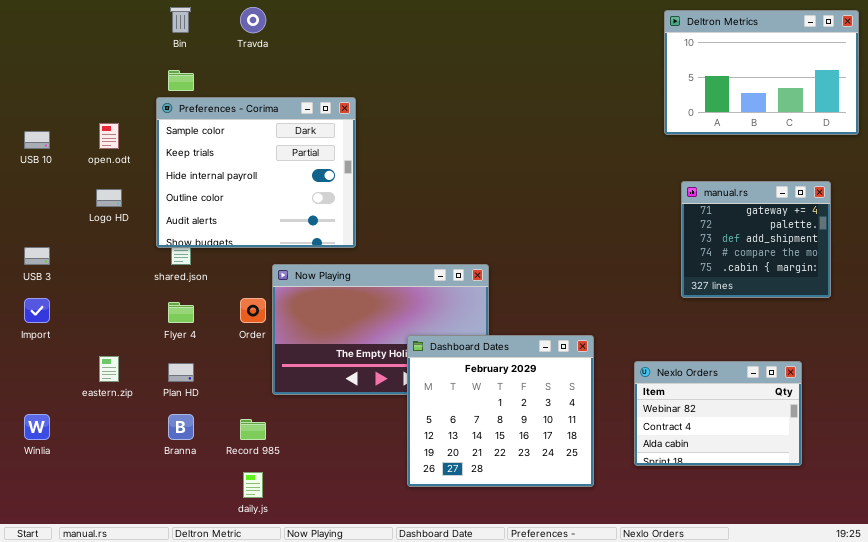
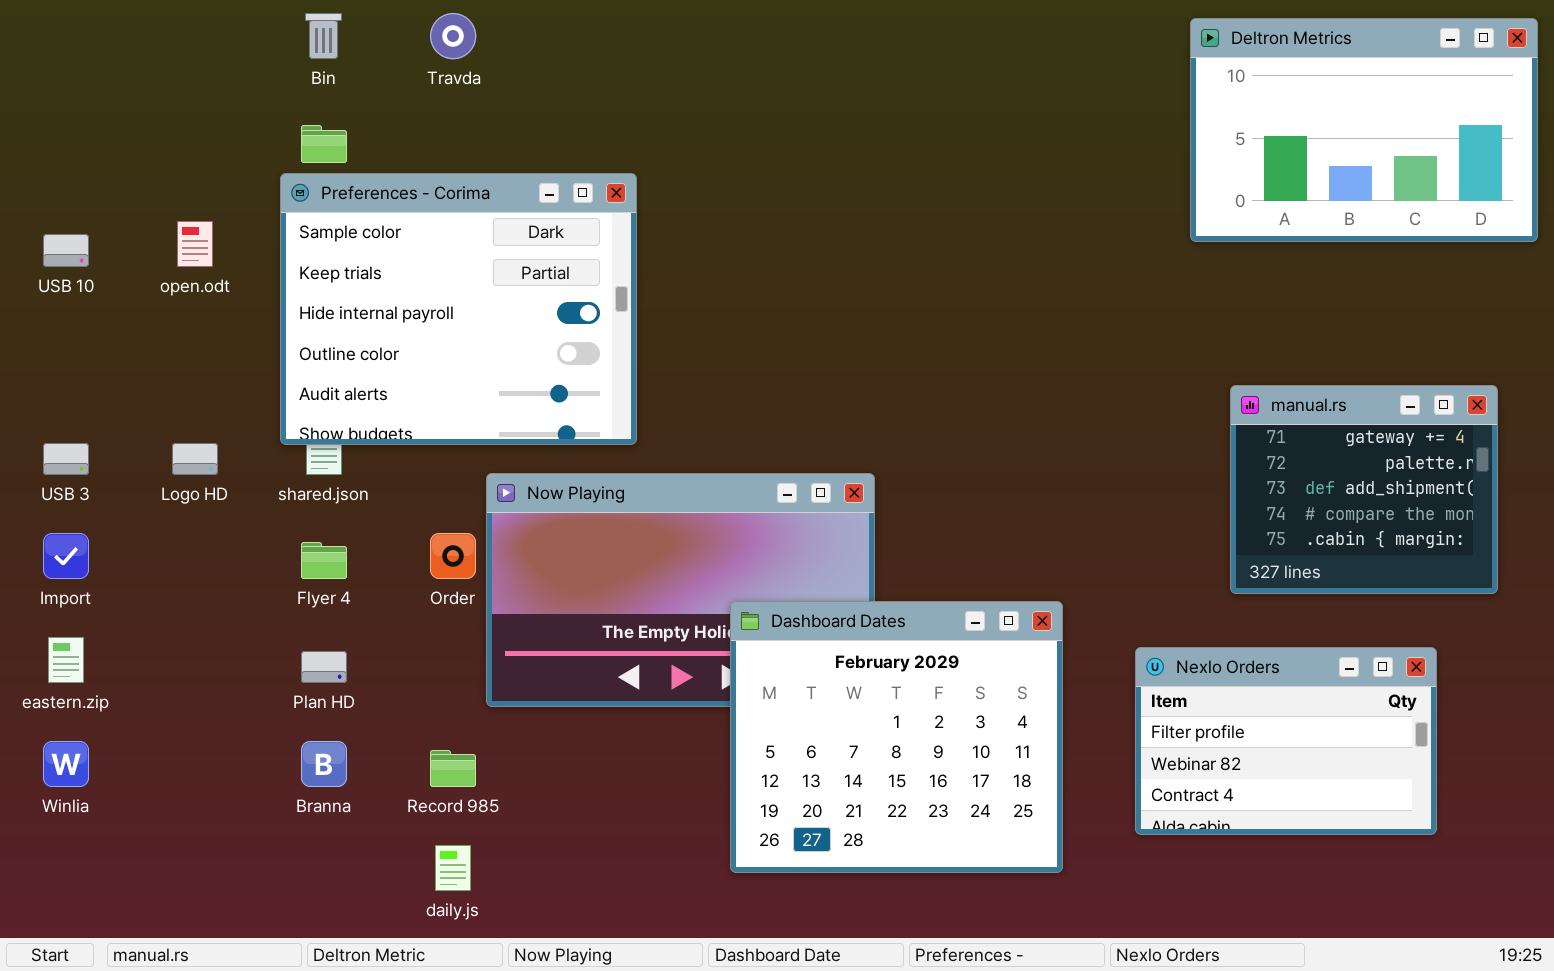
manual.rs: [681,181,831,298] -> [1230,385,1498,594], moved
Logo HD: [96,189,122,207] -> [172,443,218,475], moved
eastern.zip: [99,356,119,382] -> [48,637,84,683], moved
Nexlo Orders: [634,361,802,466] -> [1135,647,1437,835], scrolled up 1 row

